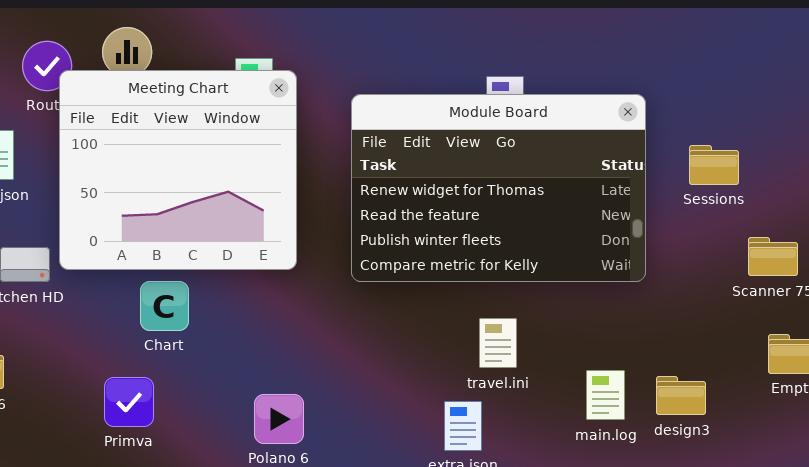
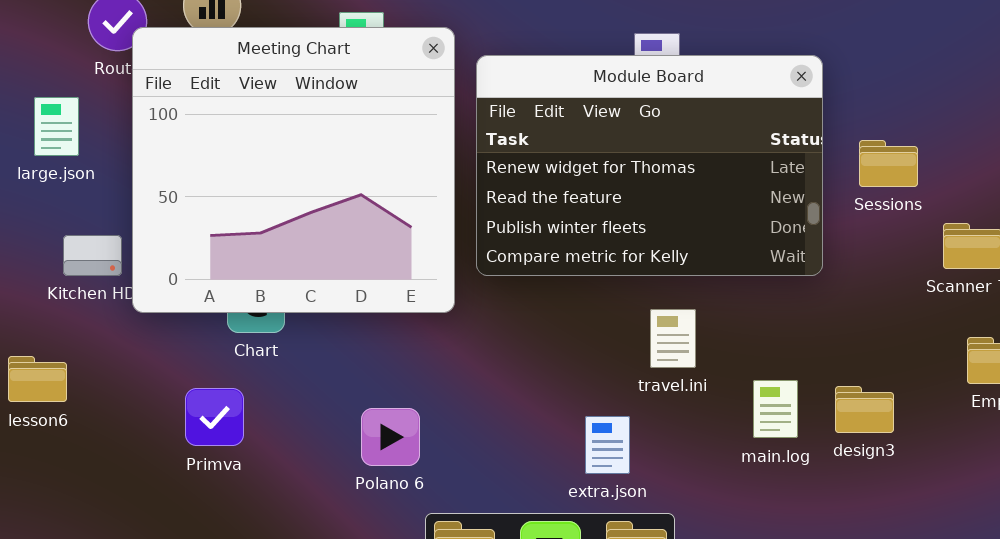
Meeting Chart: [59,70,297,270] -> [132,27,455,313], resized
Sessions: [689,145,739,185] -> [859,140,918,187], moved
travel.ini: [479,318,517,368] -> [650,309,696,368], moved

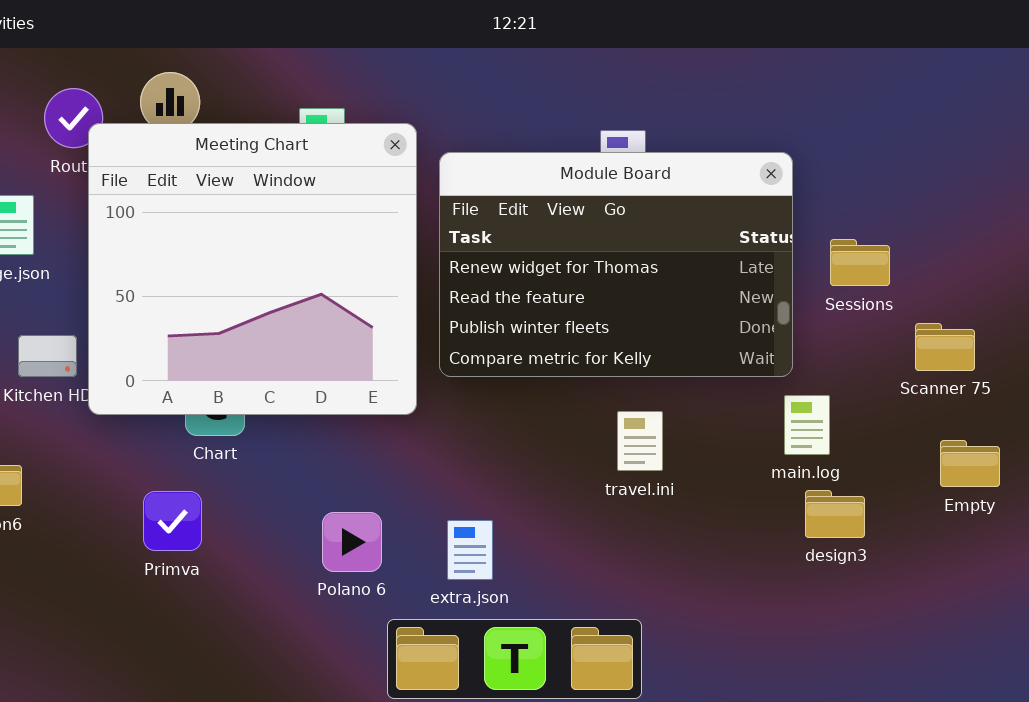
main.log: [753,380,798,438] -> [784,395,830,455], moved
extra.json: [585,416,630,474] -> [447,520,493,580], moved

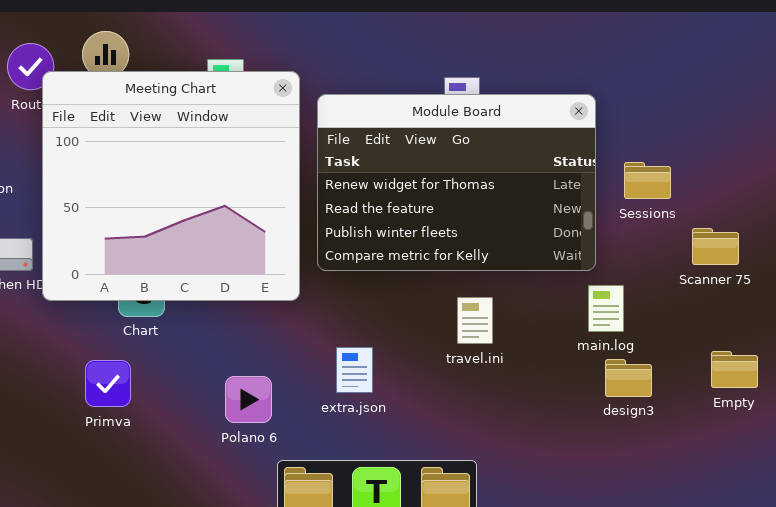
Empty: [940,440,1000,487] -> [711,351,758,388], moved
extra.json: [447,520,493,580] -> [336,347,373,393], moved

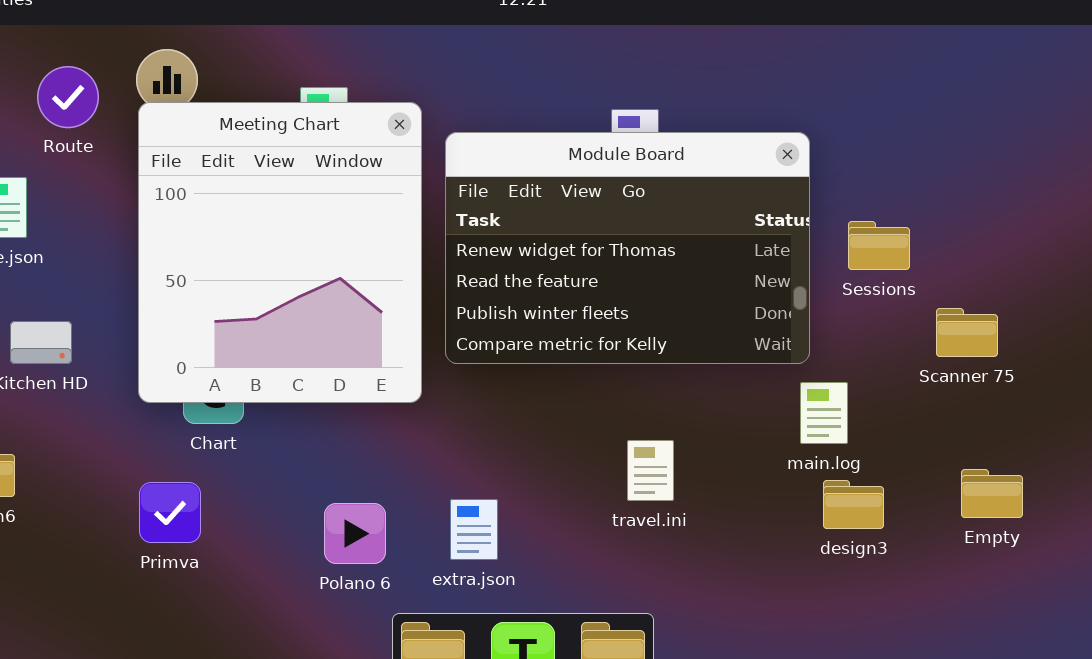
Meeting Chart: [42,71,300,301] -> [138,102,422,403], resized
travel.ini: [457,297,493,344] -> [627,440,674,501], moved
extra.json: [336,347,373,393] -> [450,499,498,560], moved

